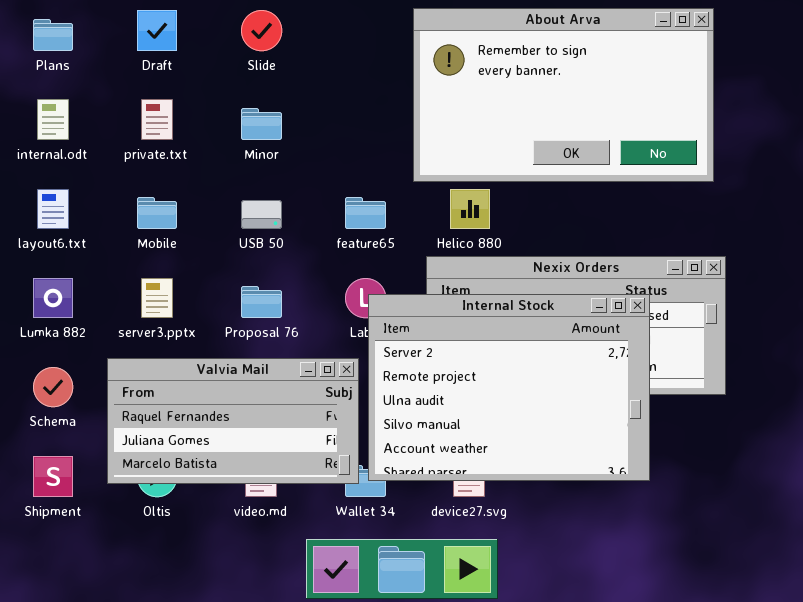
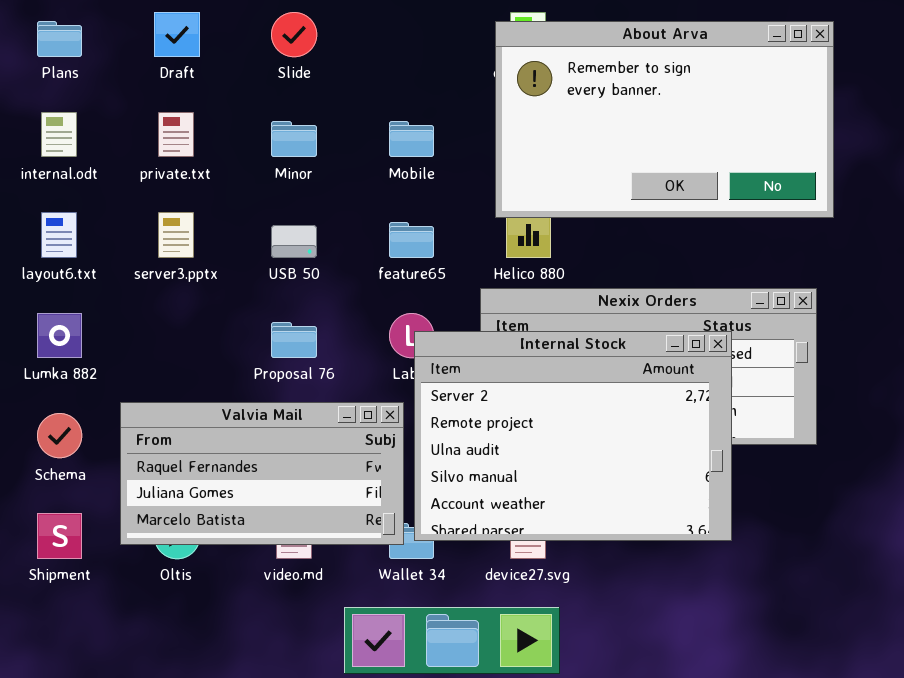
About Arva: [413,8,714,182] -> [495,21,834,218], moved
Mobile: [137,197,177,229] -> [389,121,434,157], moved
server3.pptx: [141,278,173,318] -> [158,212,194,258], moved

